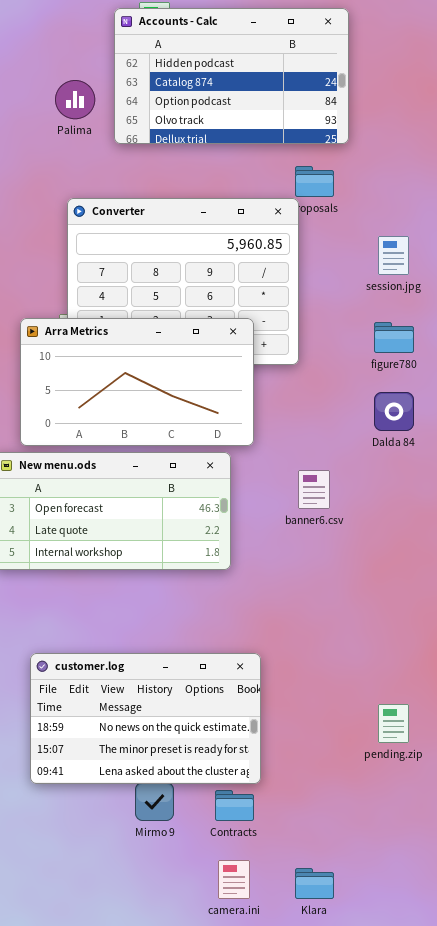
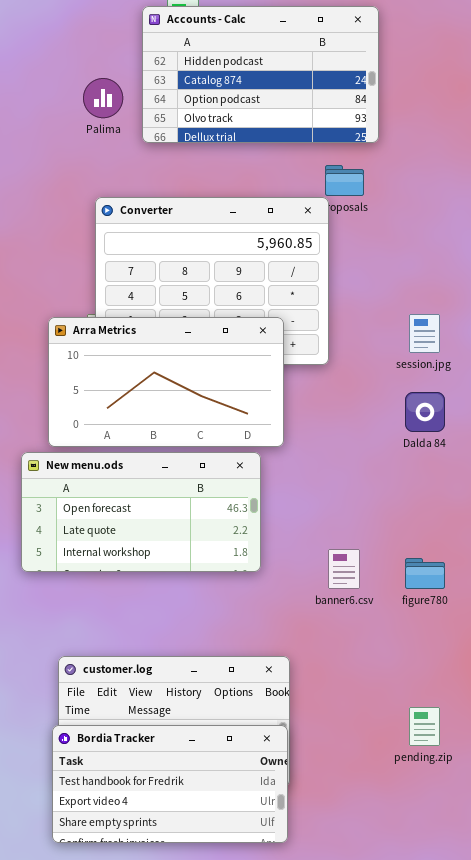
session.jpg: [378,236,409,275] -> [409,314,440,353], moved
figure780: [374,322,414,353] -> [405,558,445,589], moved
banner6.csv: [298,470,330,509] -> [328,549,360,589], moved
Bordia Tracker: none -> [52,725,288,843], opened

